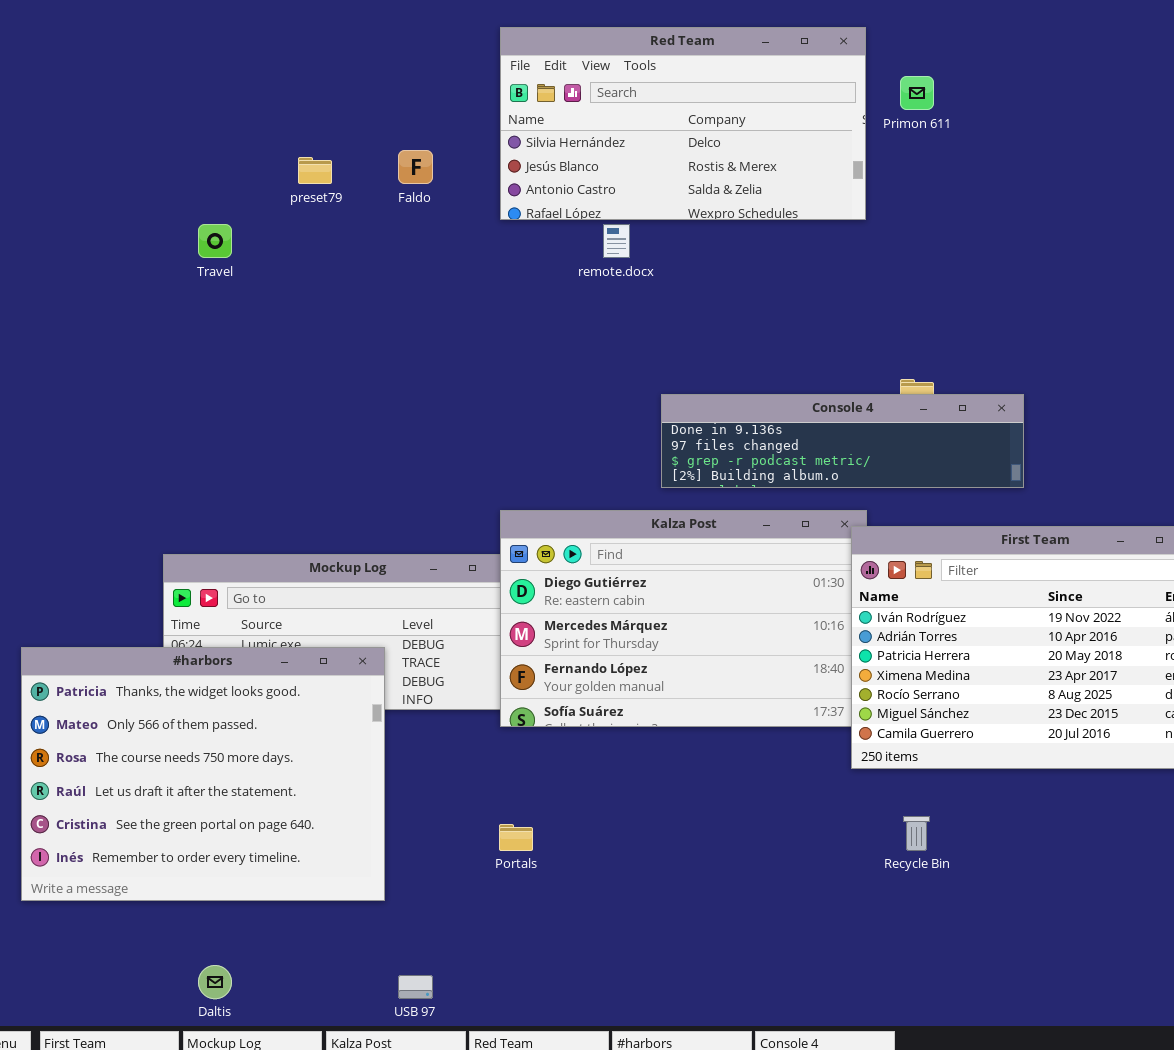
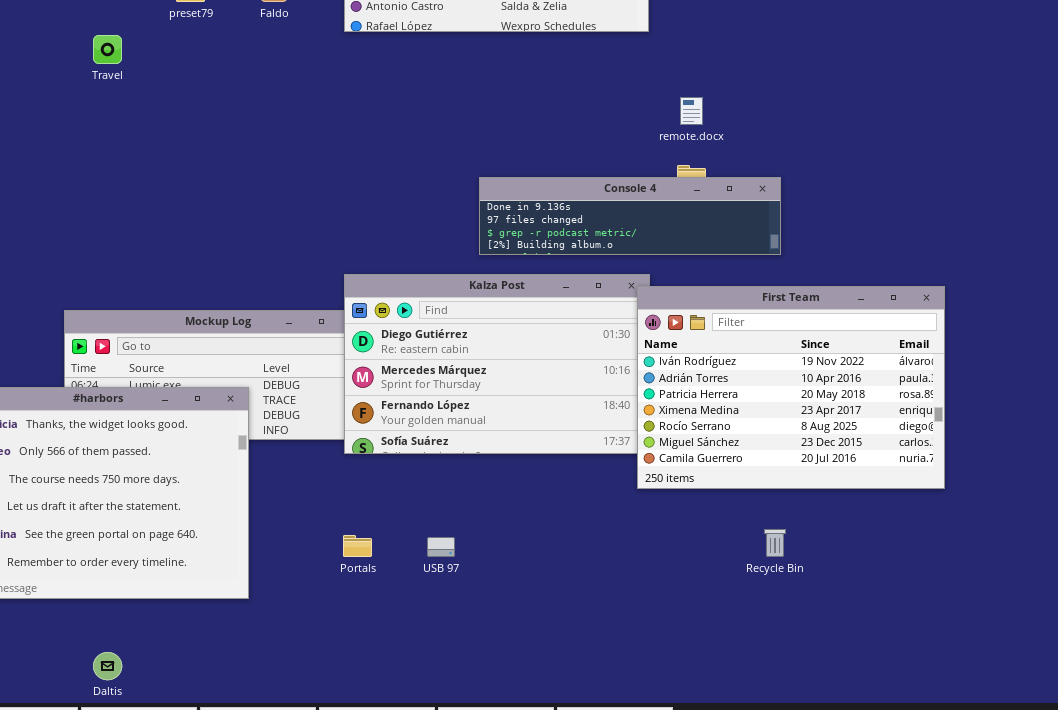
remote.docx: [603,224,630,258] -> [680,97,703,125], moved
Recycle Bin: [903,816,930,851] -> [764,529,786,557], moved
USB 97: [398,975,433,999] -> [427,537,455,557], moved

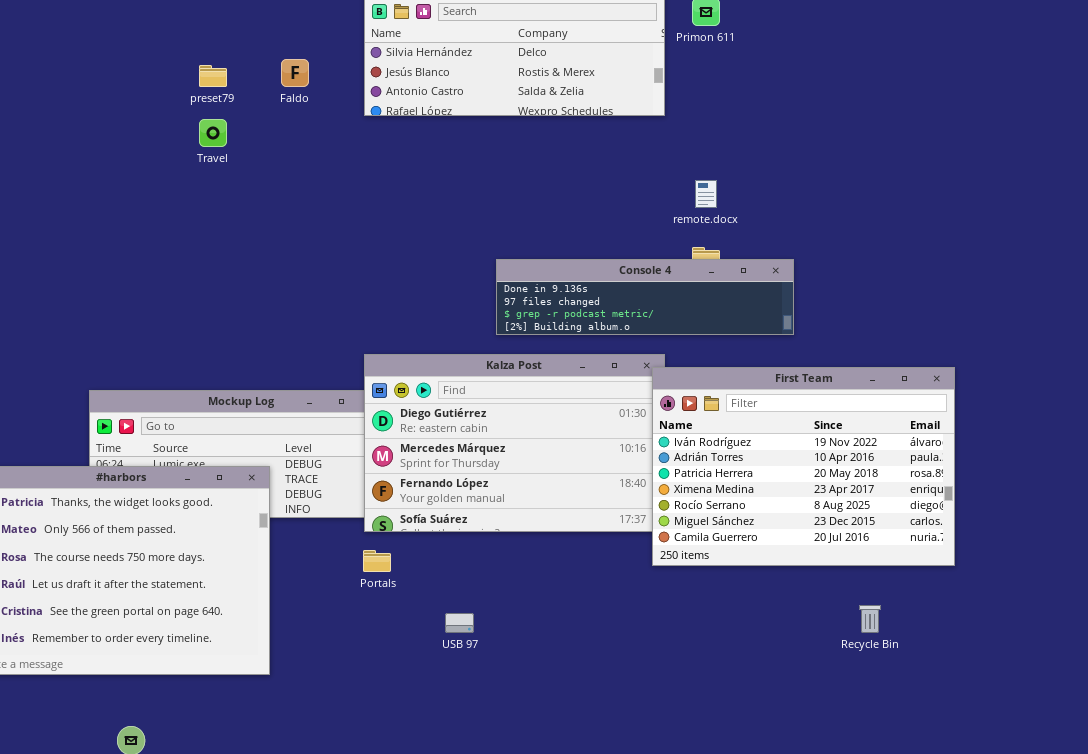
Travel: [93,35,122,64] -> [199,119,227,147], moved
Recycle Bin: [764,529,786,557] -> [859,605,881,633], moved
Portals: [343,535,372,557] -> [363,550,391,572], moved

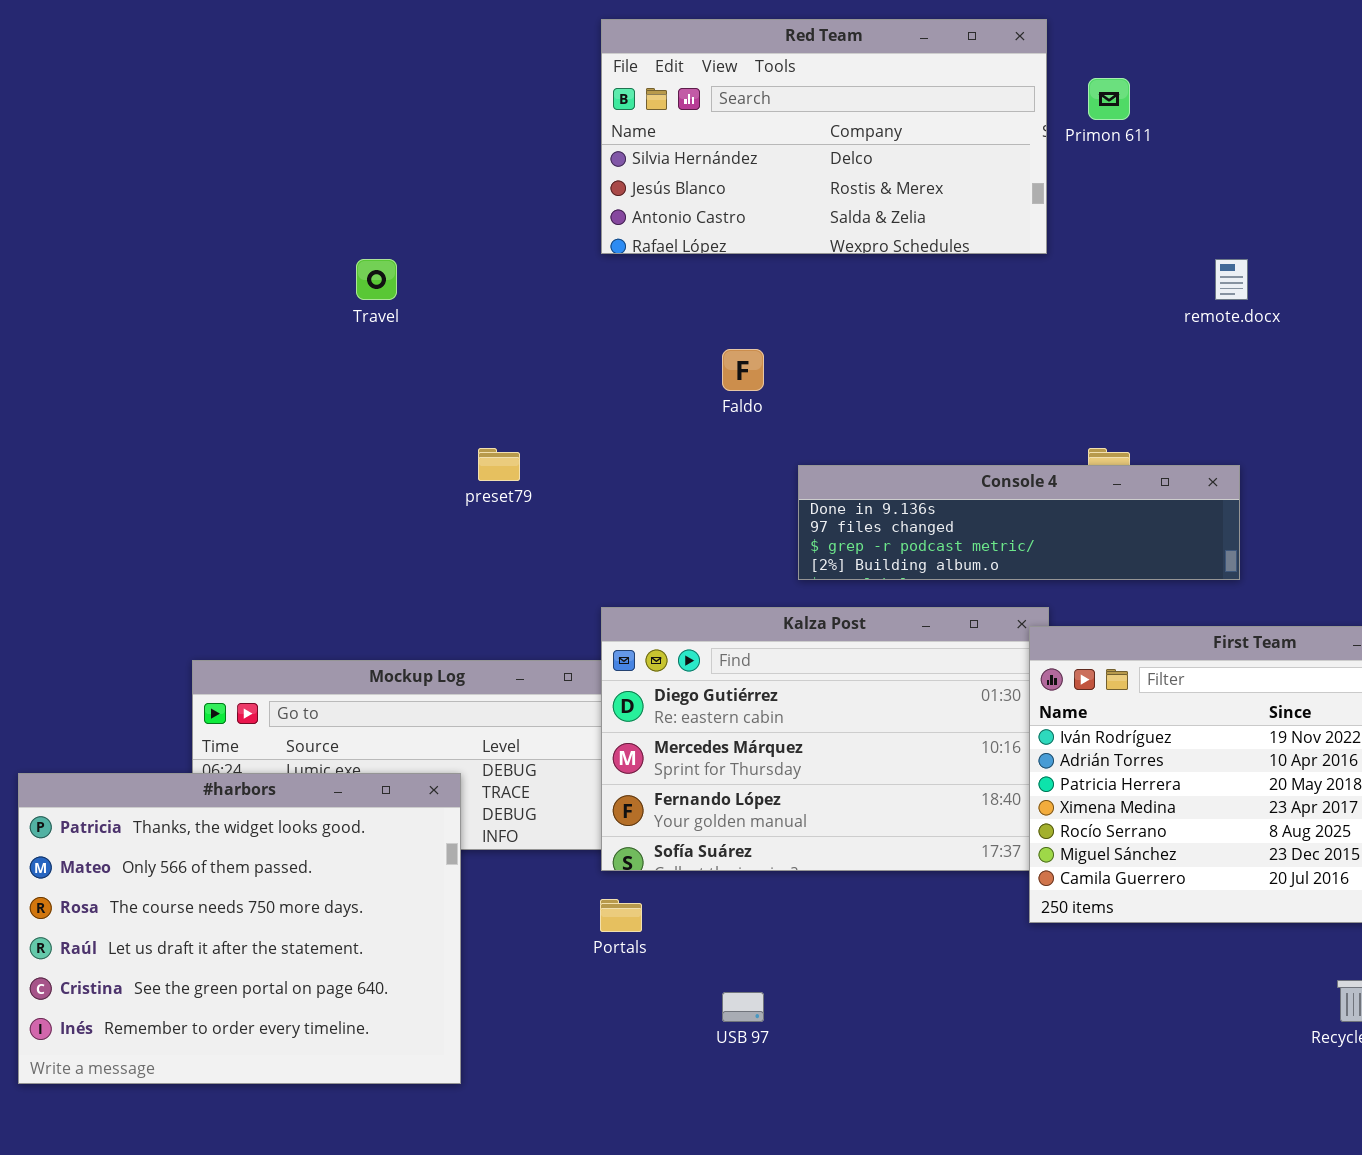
Faldo: [281,59,309,87] -> [722,349,764,391], moved
preset79: [199,65,227,87] -> [478,448,520,481], moved
remote.docx: [695,180,717,208] -> [1215,259,1248,300], moved

